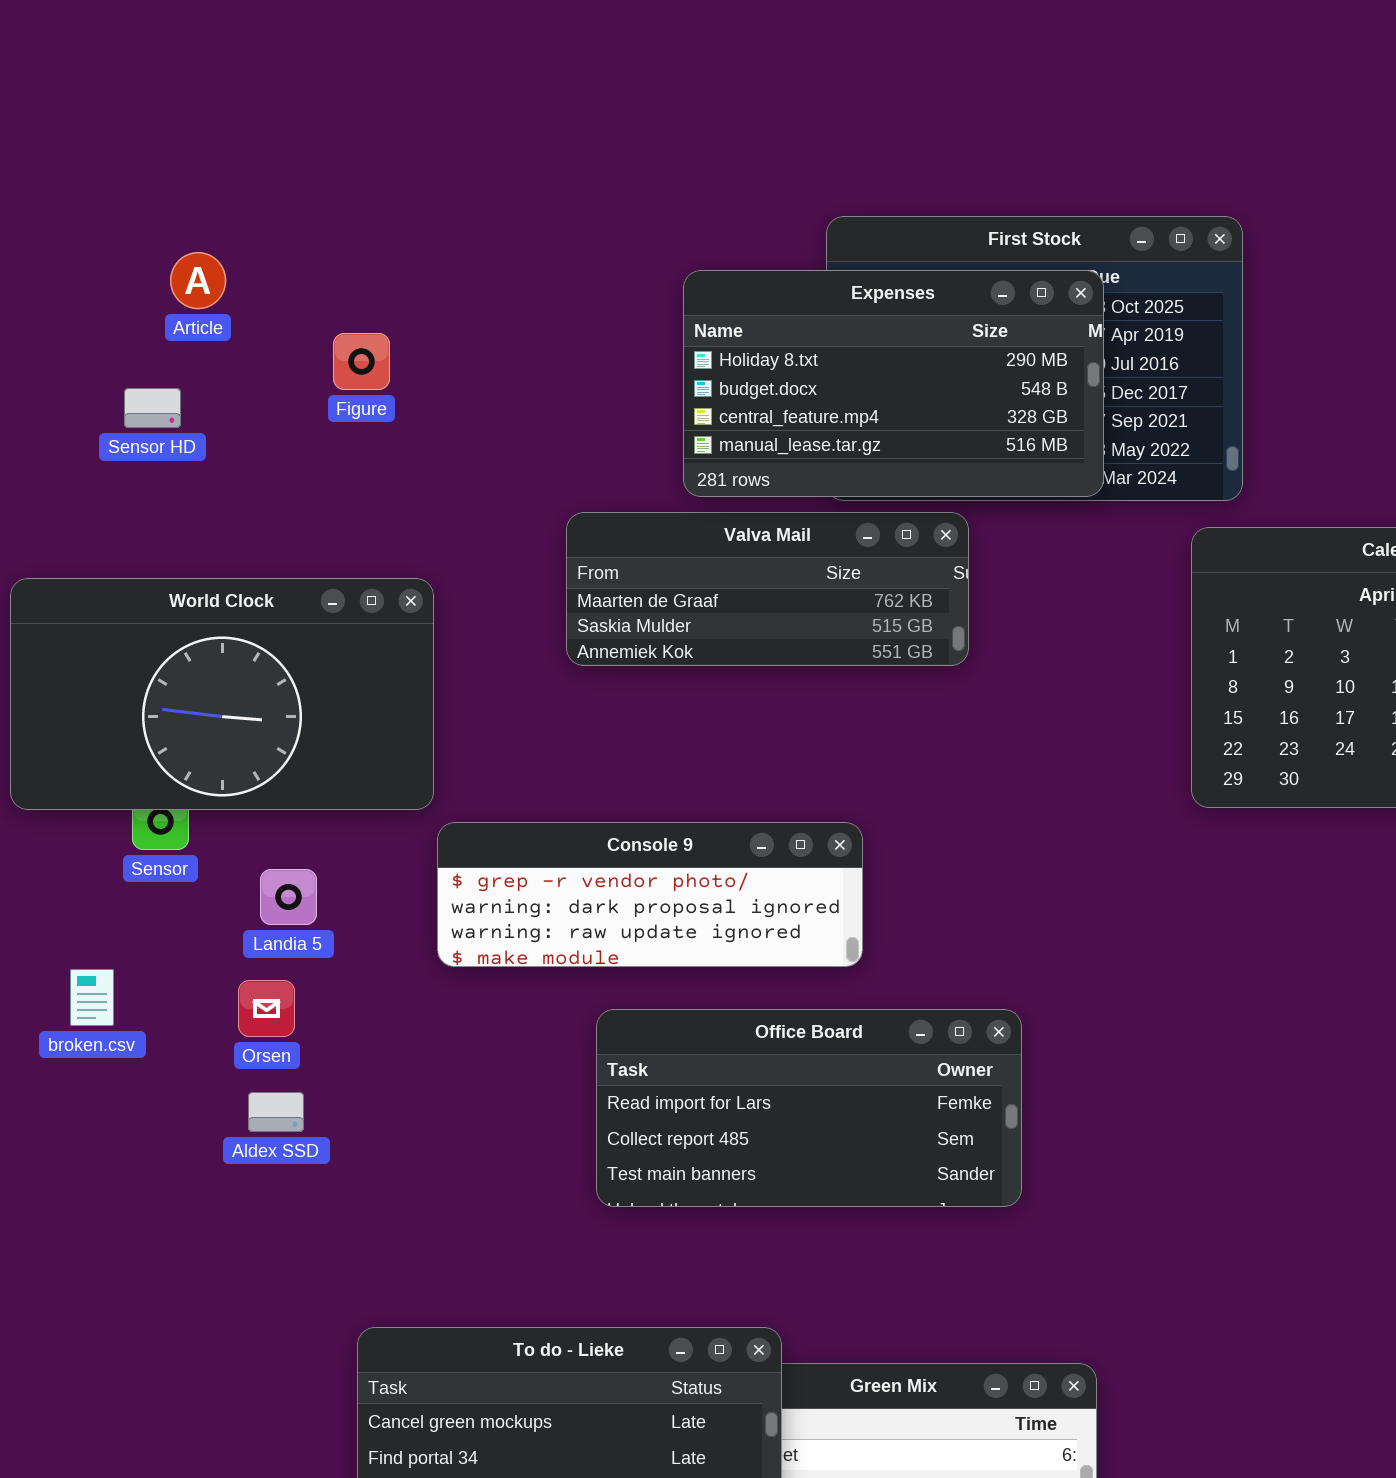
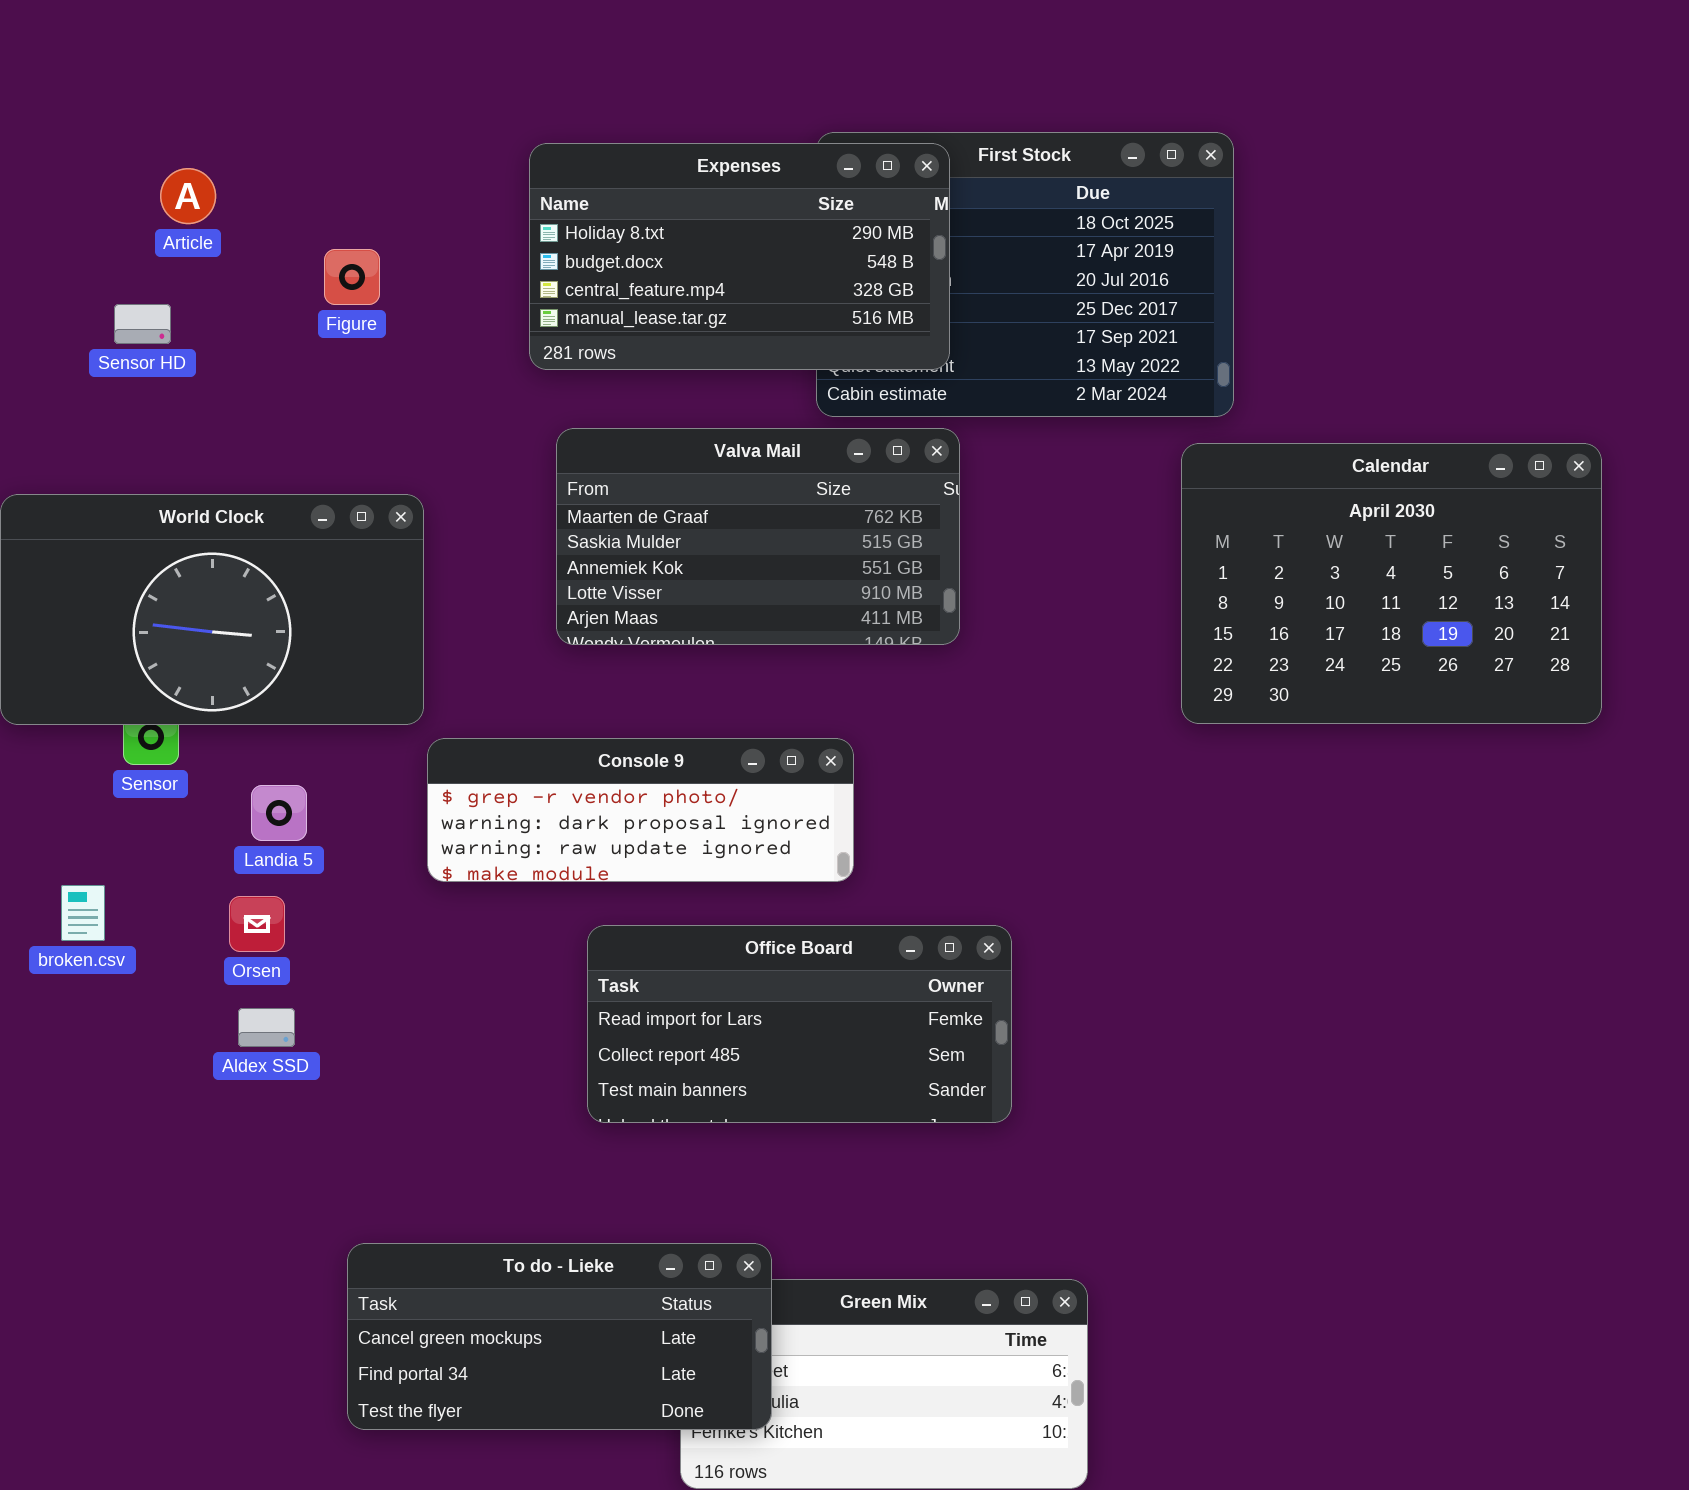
Expenses: [683,270,1104,497] -> [529,143,950,370], moved
Valva Mail: [566,512,969,666] -> [556,428,960,645], resized

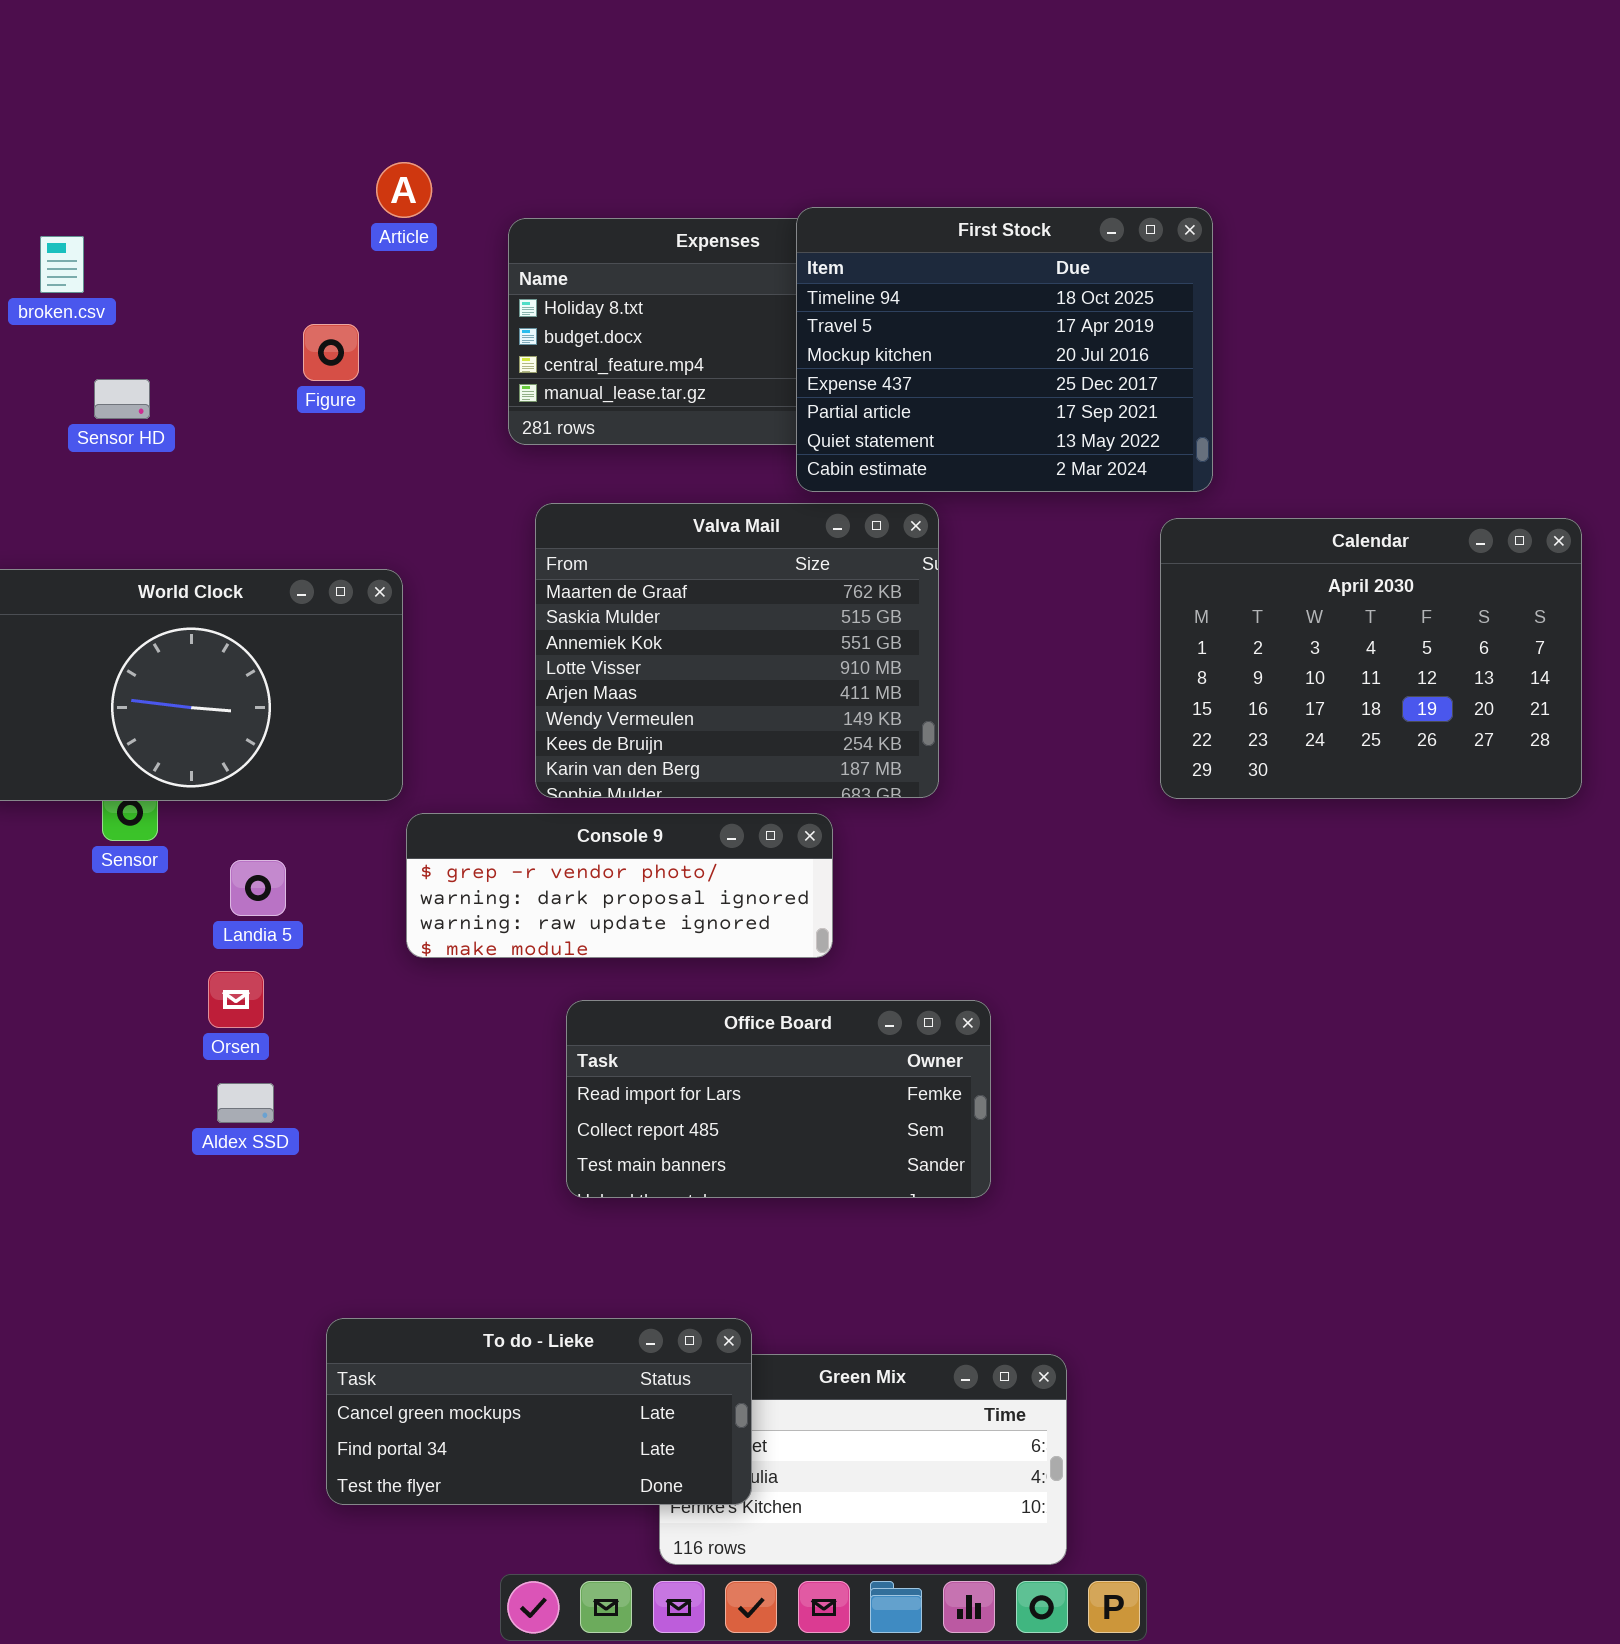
First Stock: [816,132,1234,417] -> [796,207,1213,492], raised
Article: [160,168,216,224] -> [376,162,432,218], moved
Valva Mail: [556,428,960,645] -> [535,503,939,798], resized
broken.csv: [61,885,105,941] -> [40,236,84,293], moved

